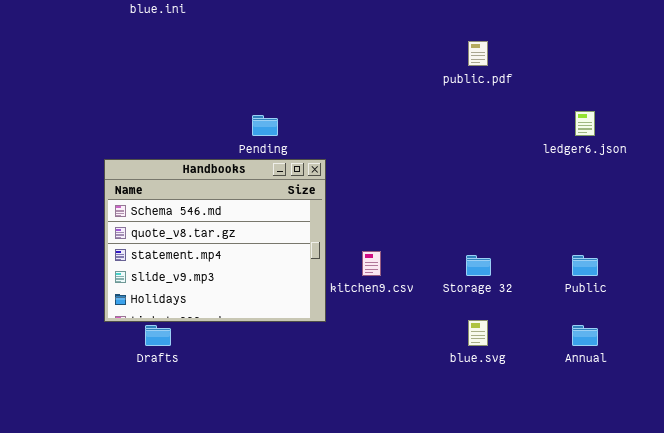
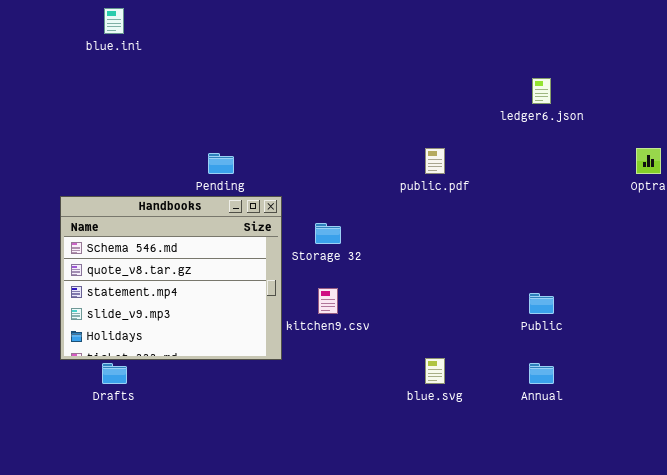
public.pdf: [468,41,488,66] -> [425,148,445,174], moved
ledger6.json: [575,111,595,136] -> [532,78,551,104], moved
Storage 32: [466,255,491,276] -> [315,223,341,244], moved

